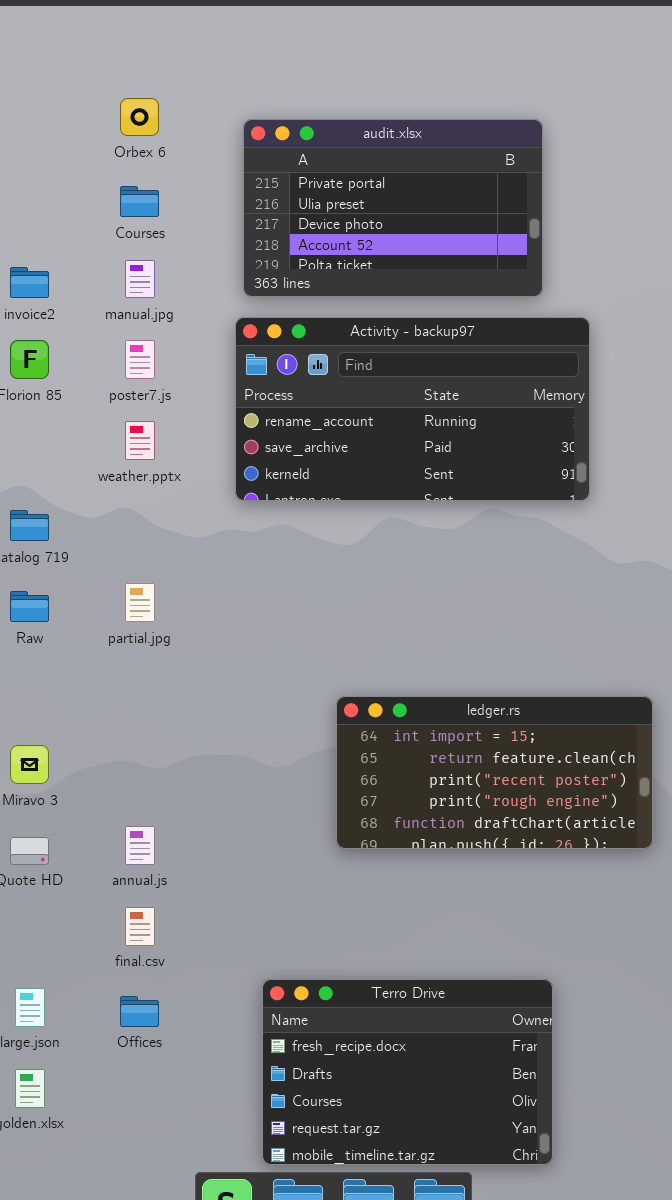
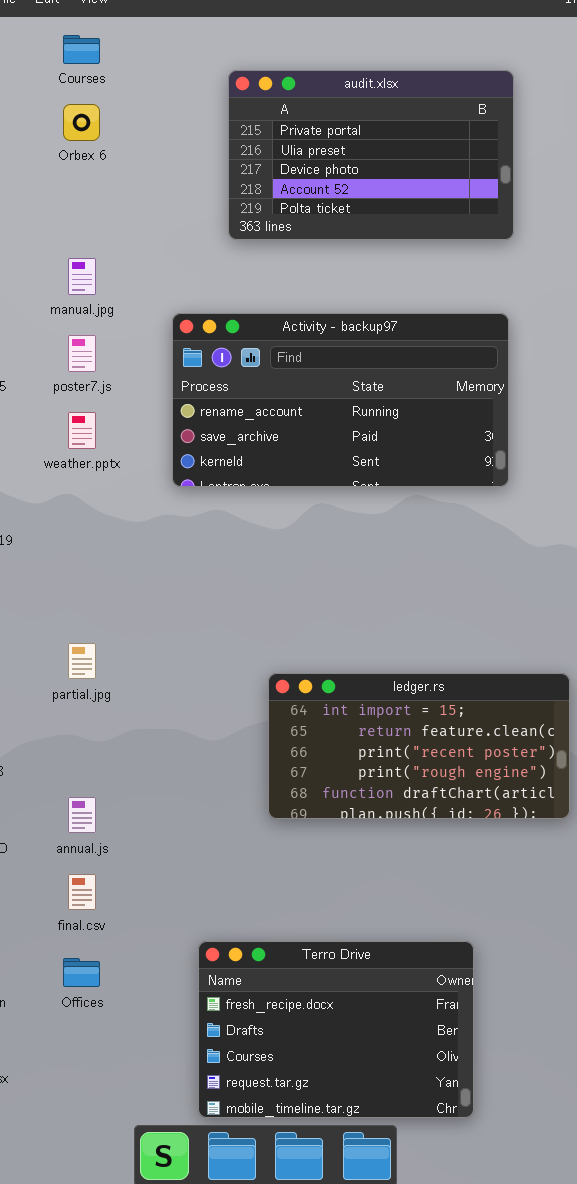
audit.xlsx: [243,119,543,297] -> [228,70,514,240], moved
Courses: [120,186,159,217] -> [63,35,100,64], moved
partial.jpg: [125,583,155,622] -> [68,643,96,679], moved

